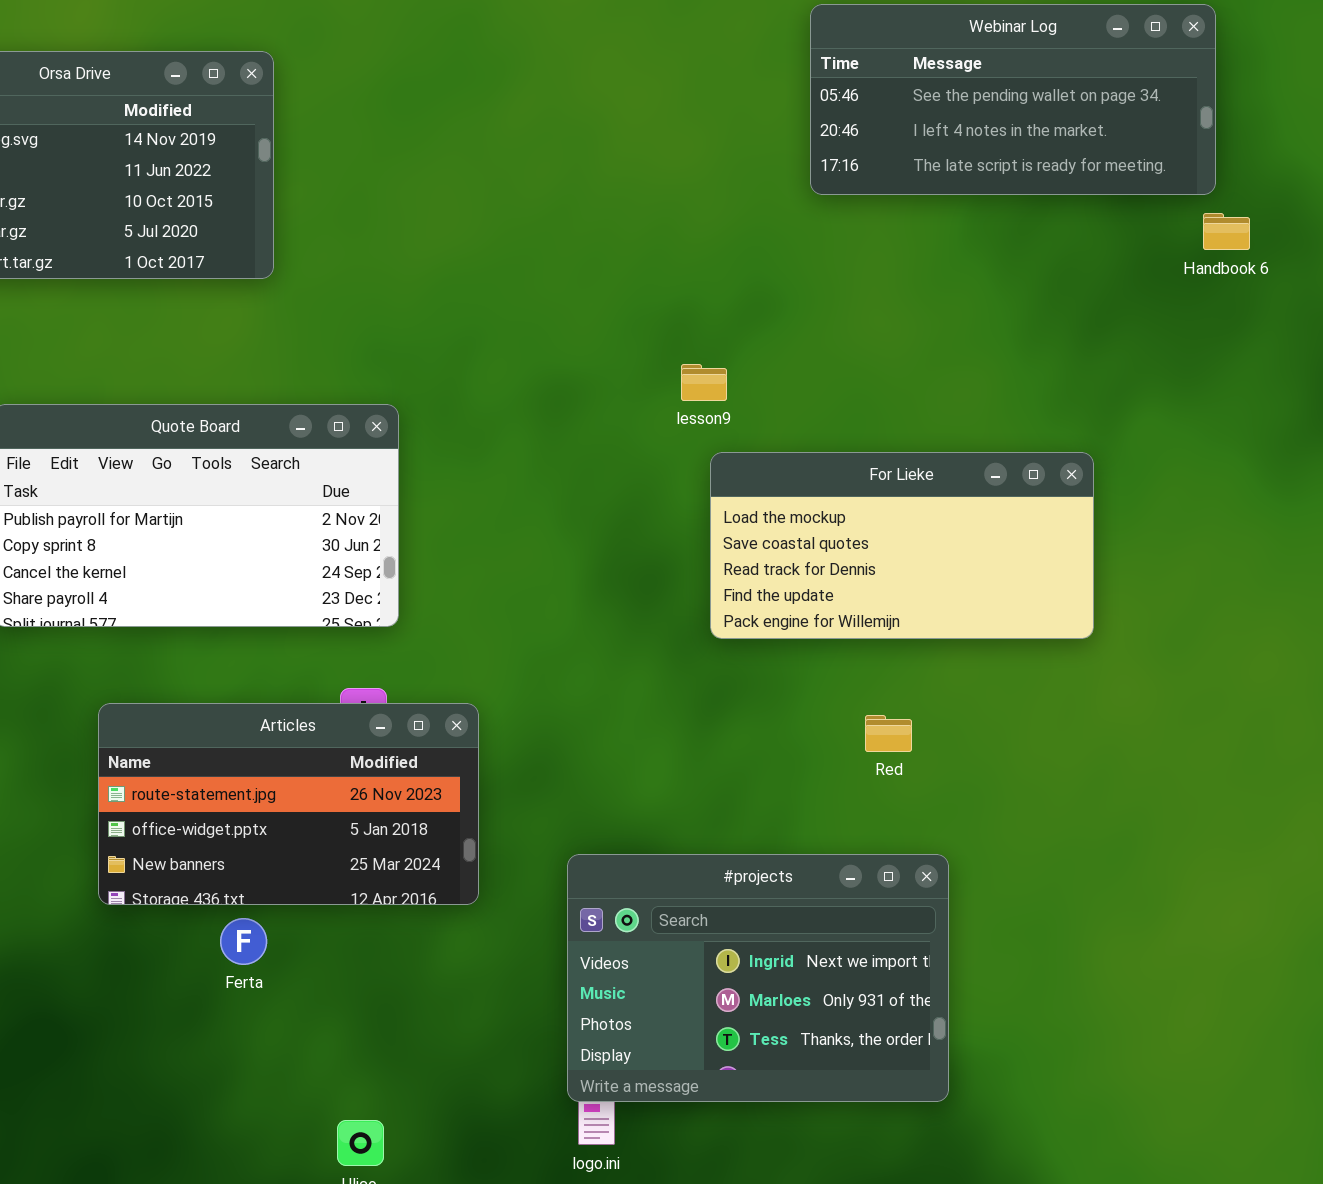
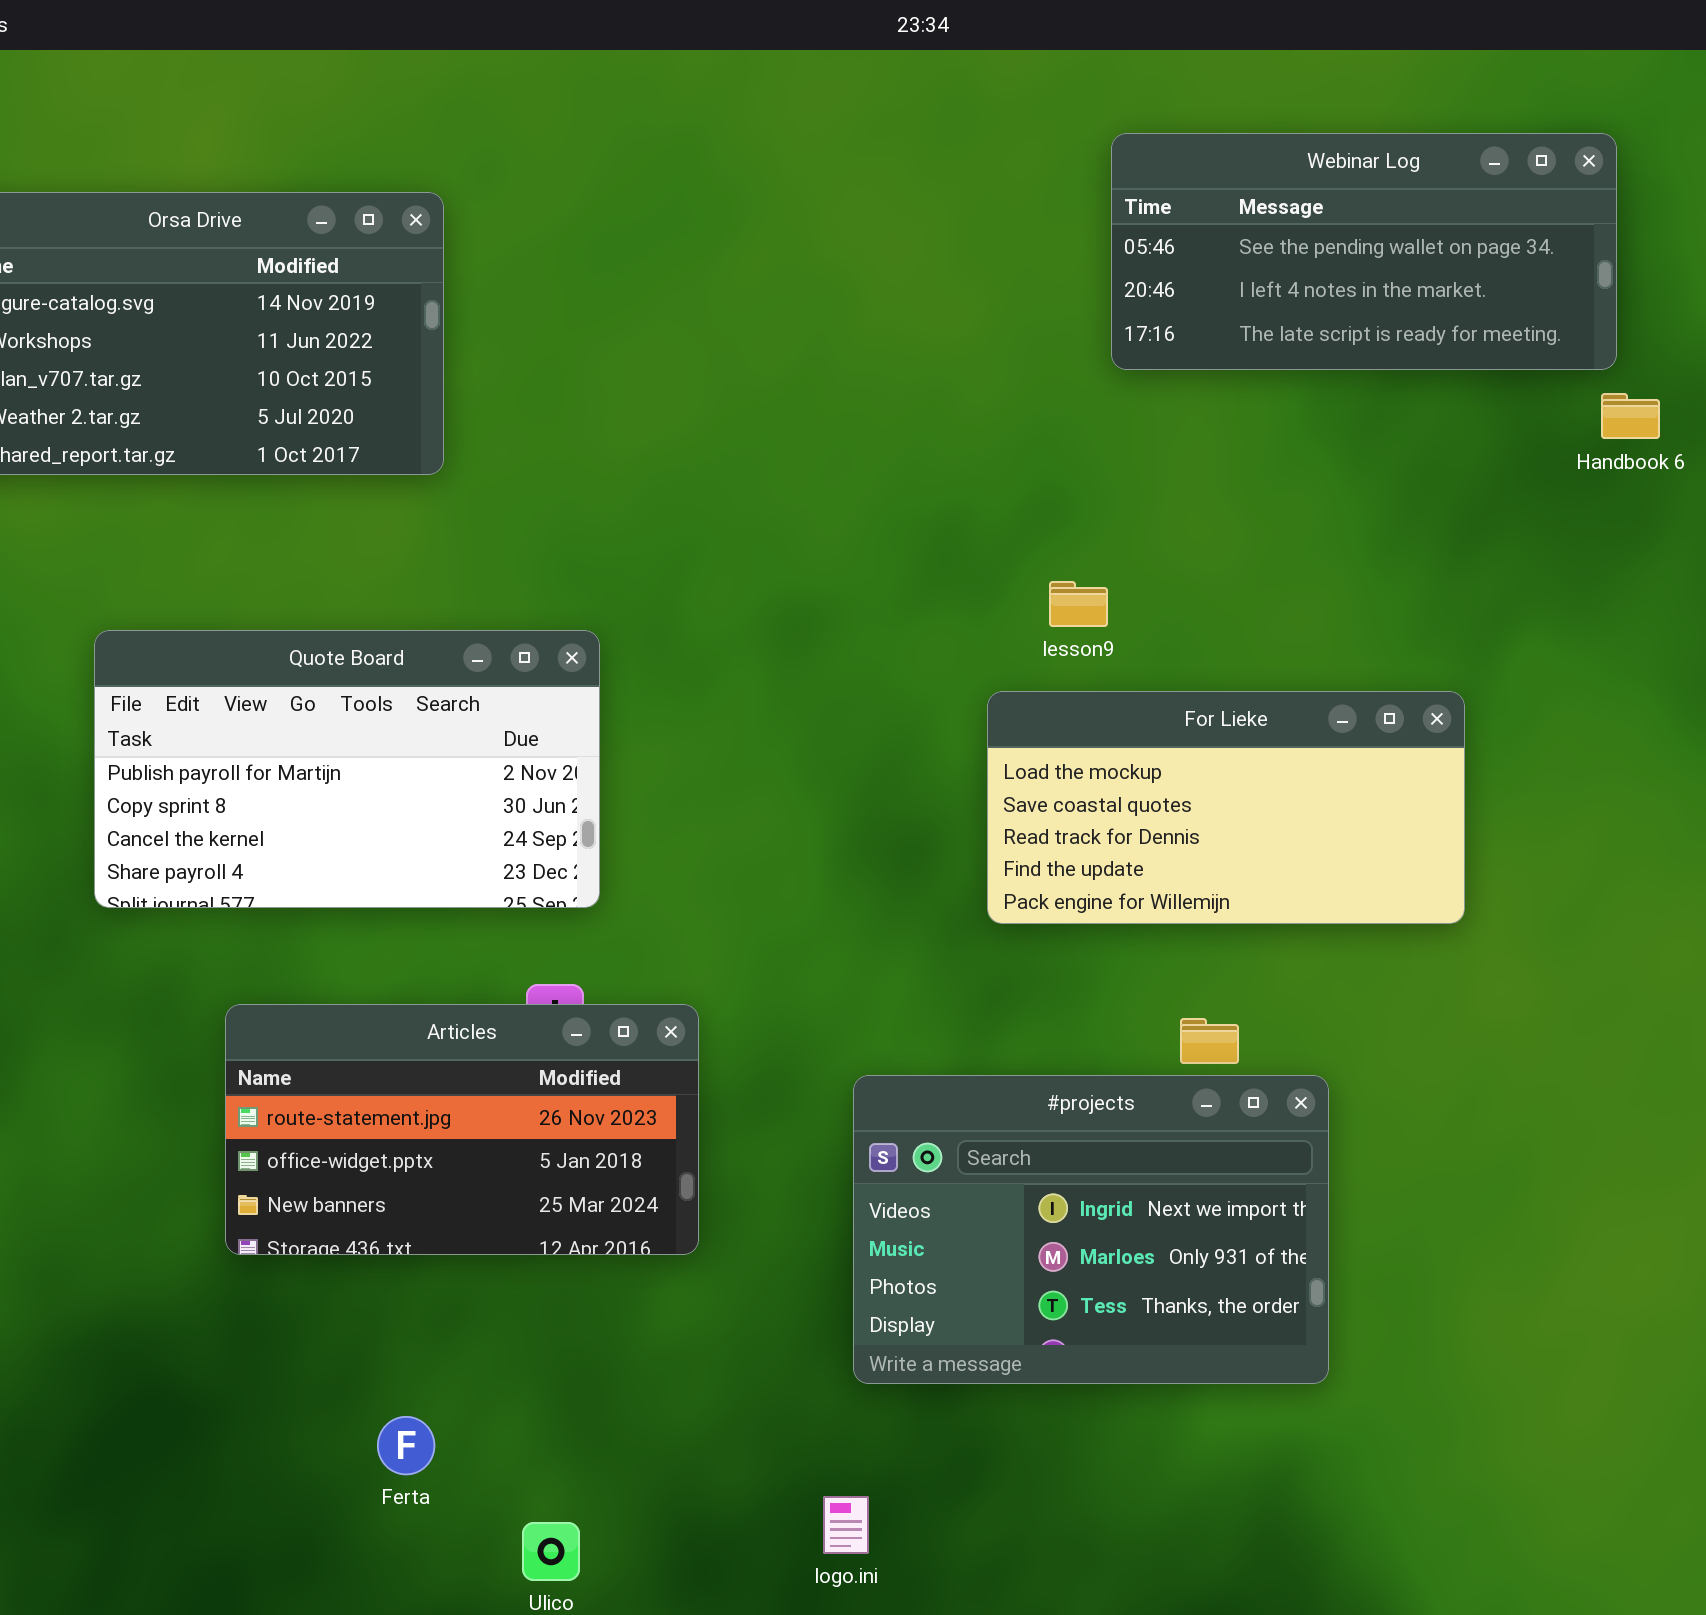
lesson9: [681,364,727,401] -> [1049,581,1108,627], moved
#projects: [567,854,949,1102] -> [853,1075,1329,1384], moved
Ferta: [220,918,267,965] -> [377,1416,435,1475], moved

